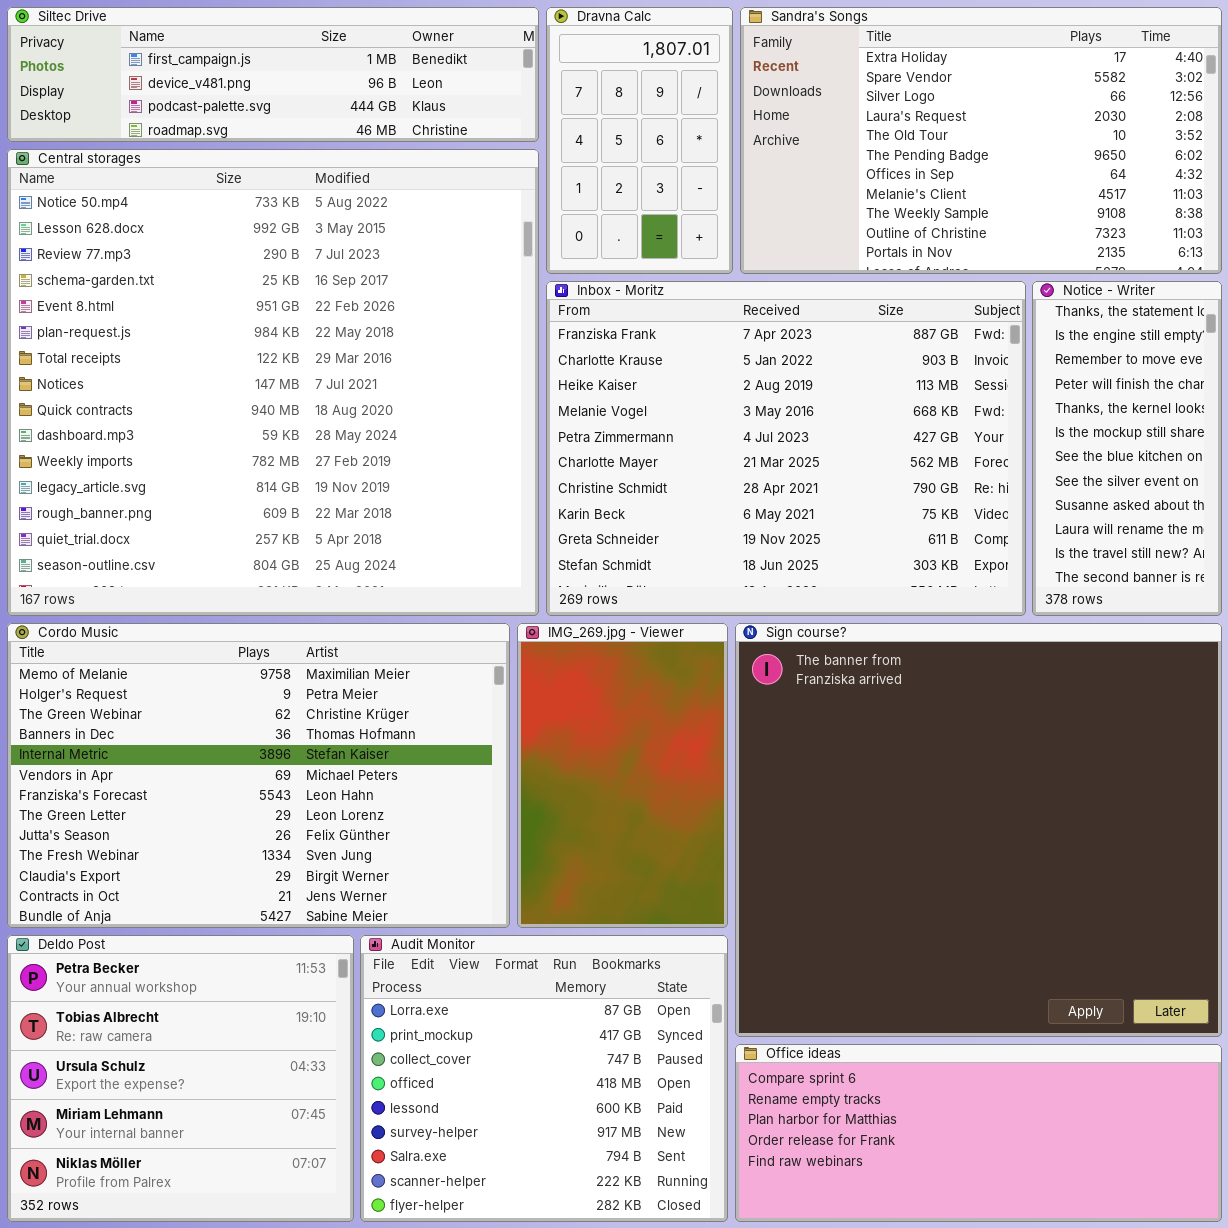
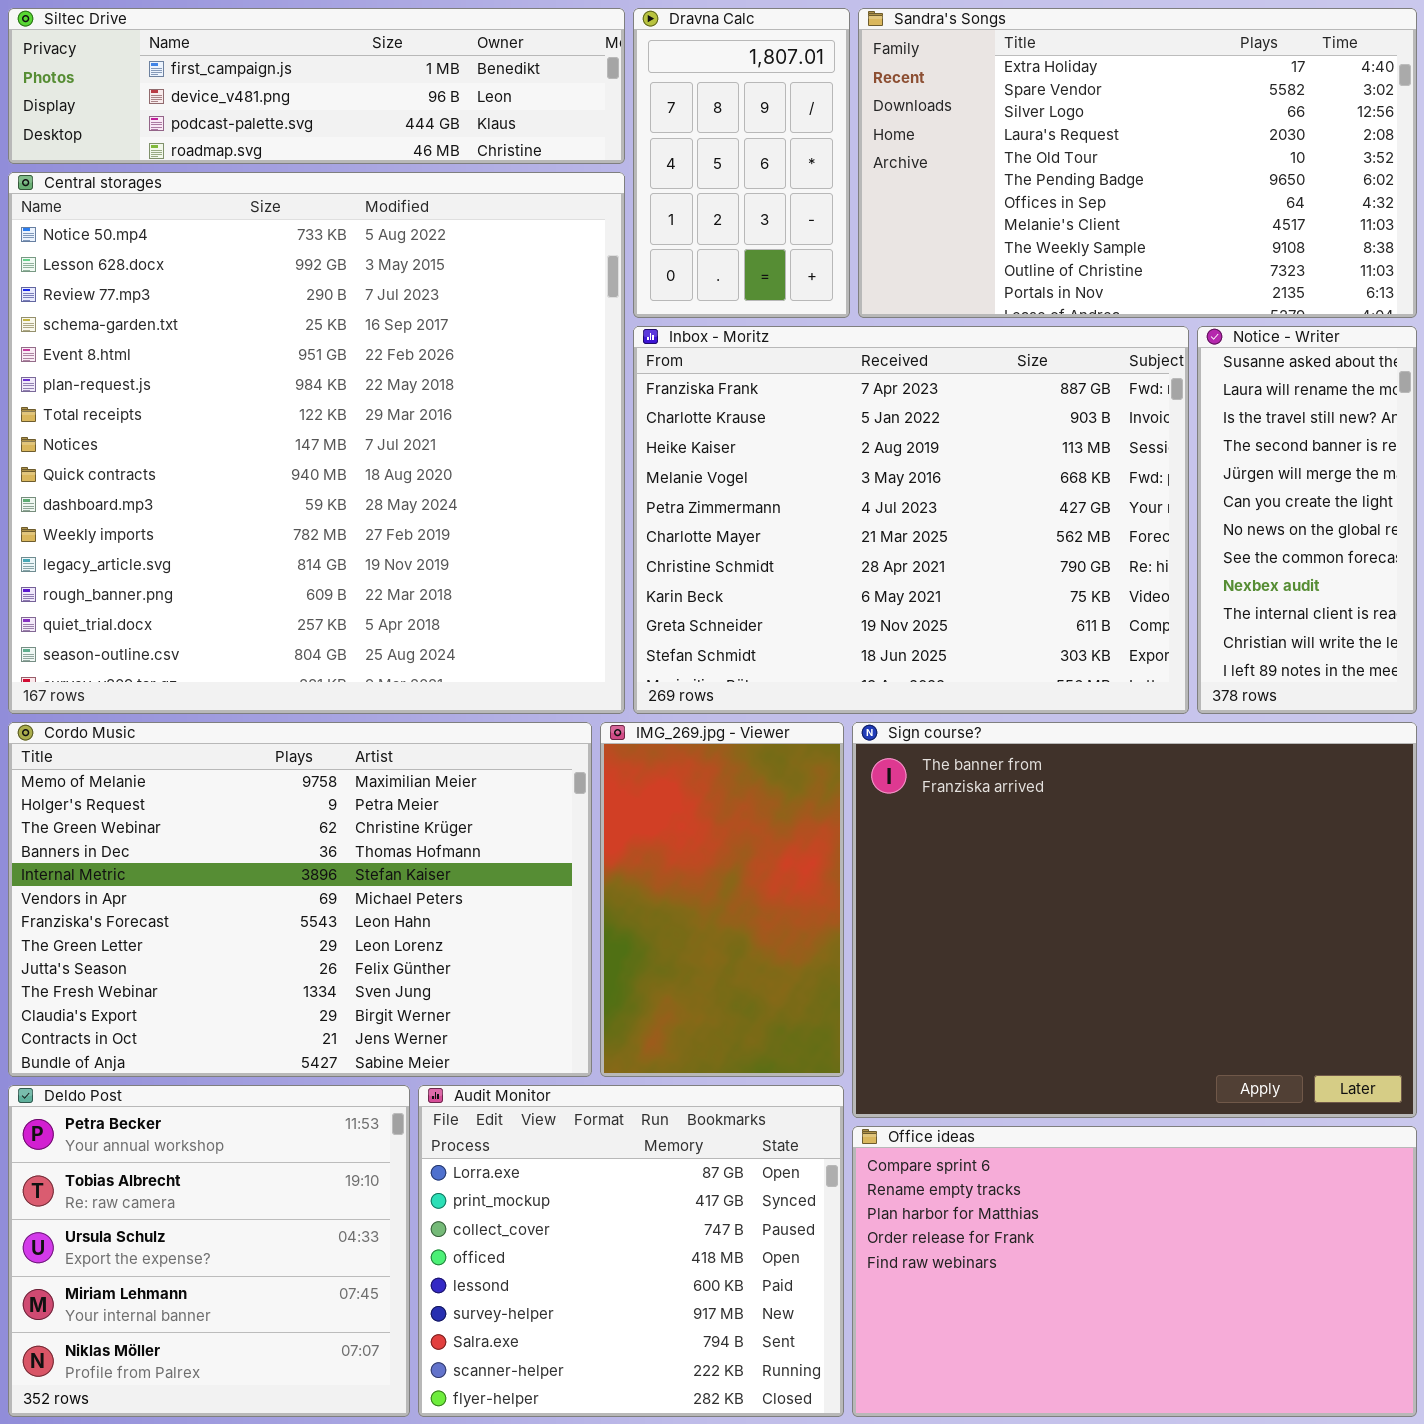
Notice - Writer: [1032,281,1222,616] -> [1197,326,1417,714], scrolled down 8 rows
Sign course?: [735,623,1222,1037] -> [852,722,1417,1118], resized
Office ideas: [735,1044,1222,1222] -> [852,1126,1417,1417], resized

